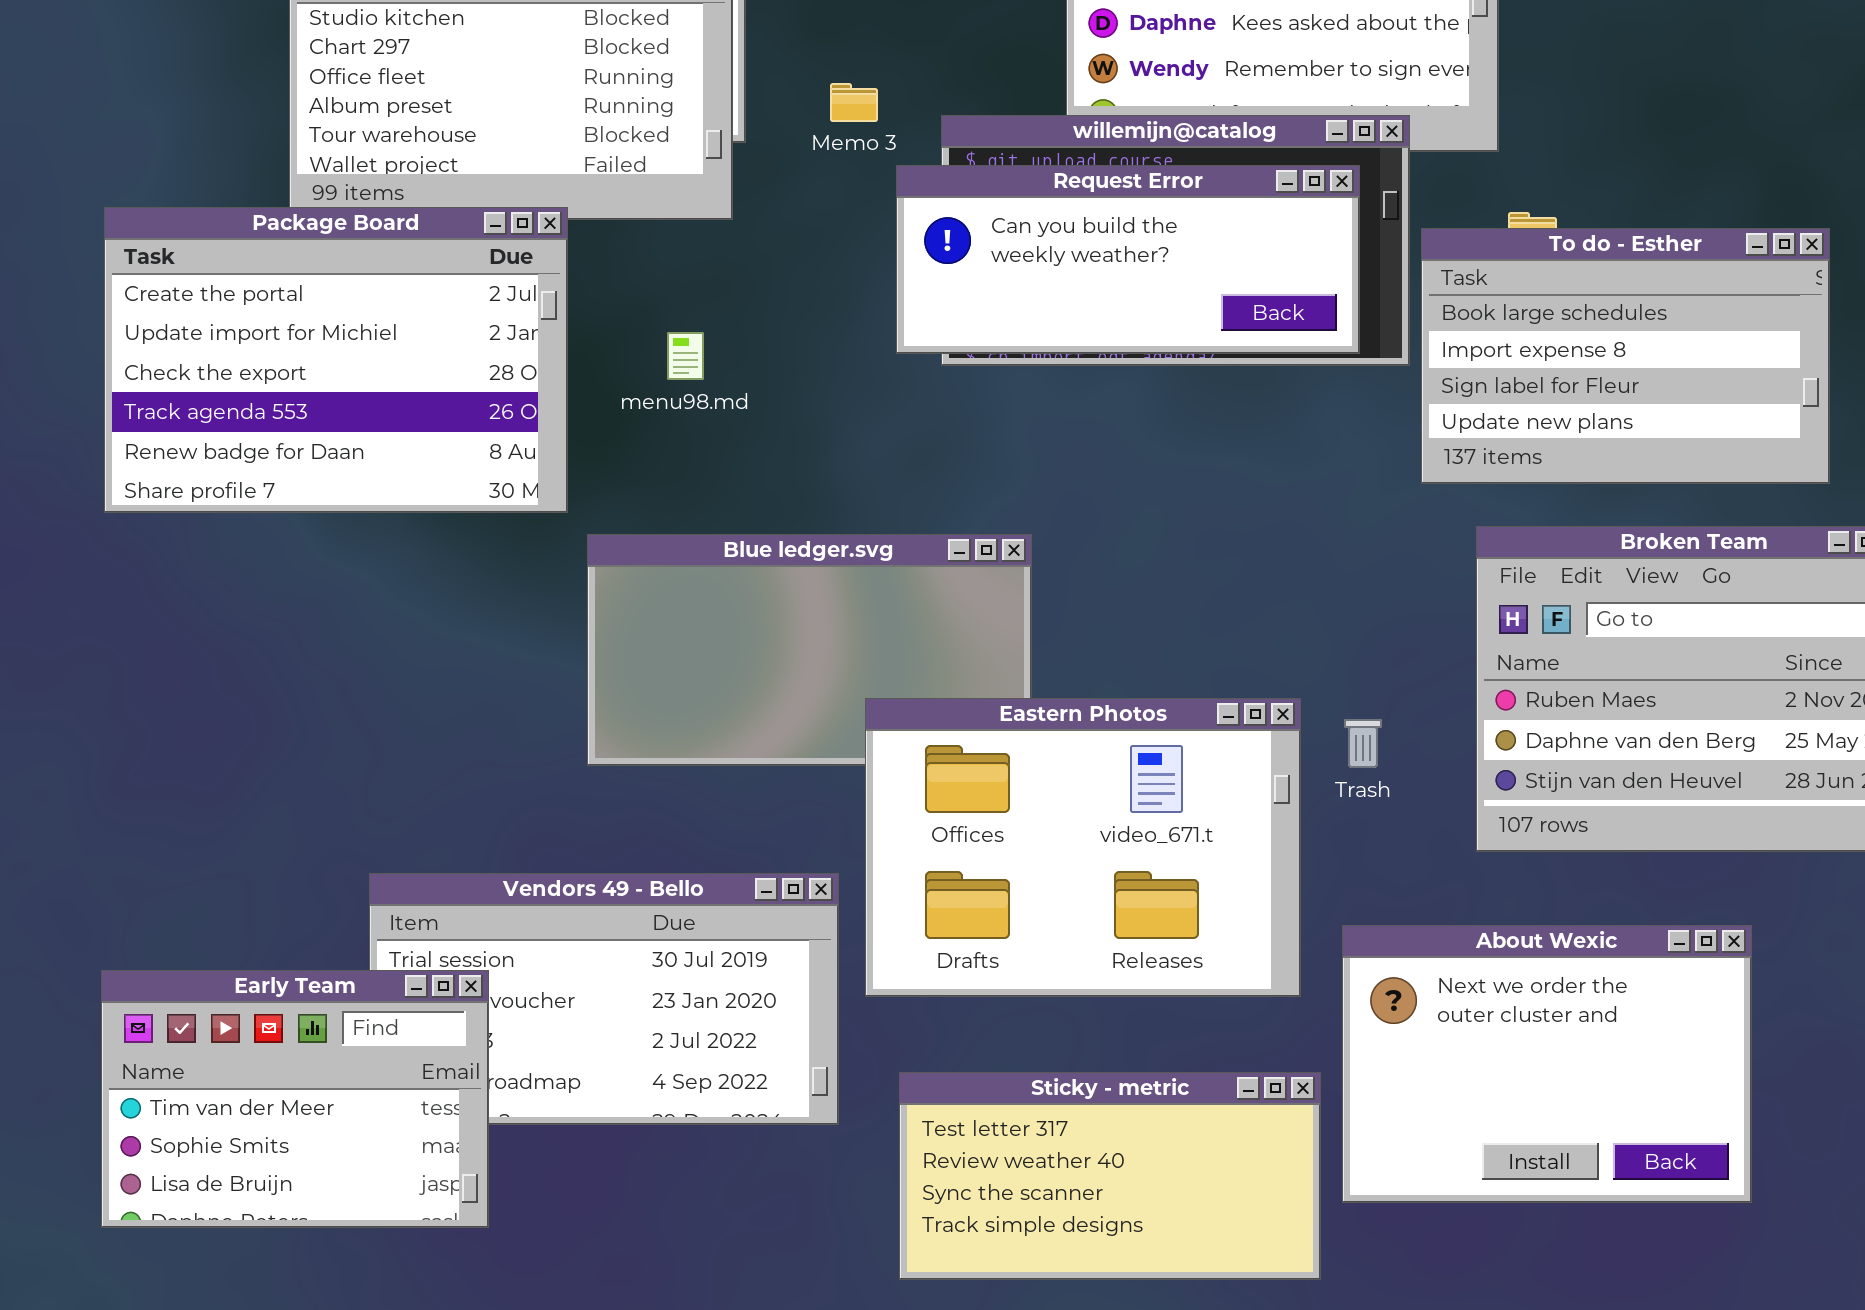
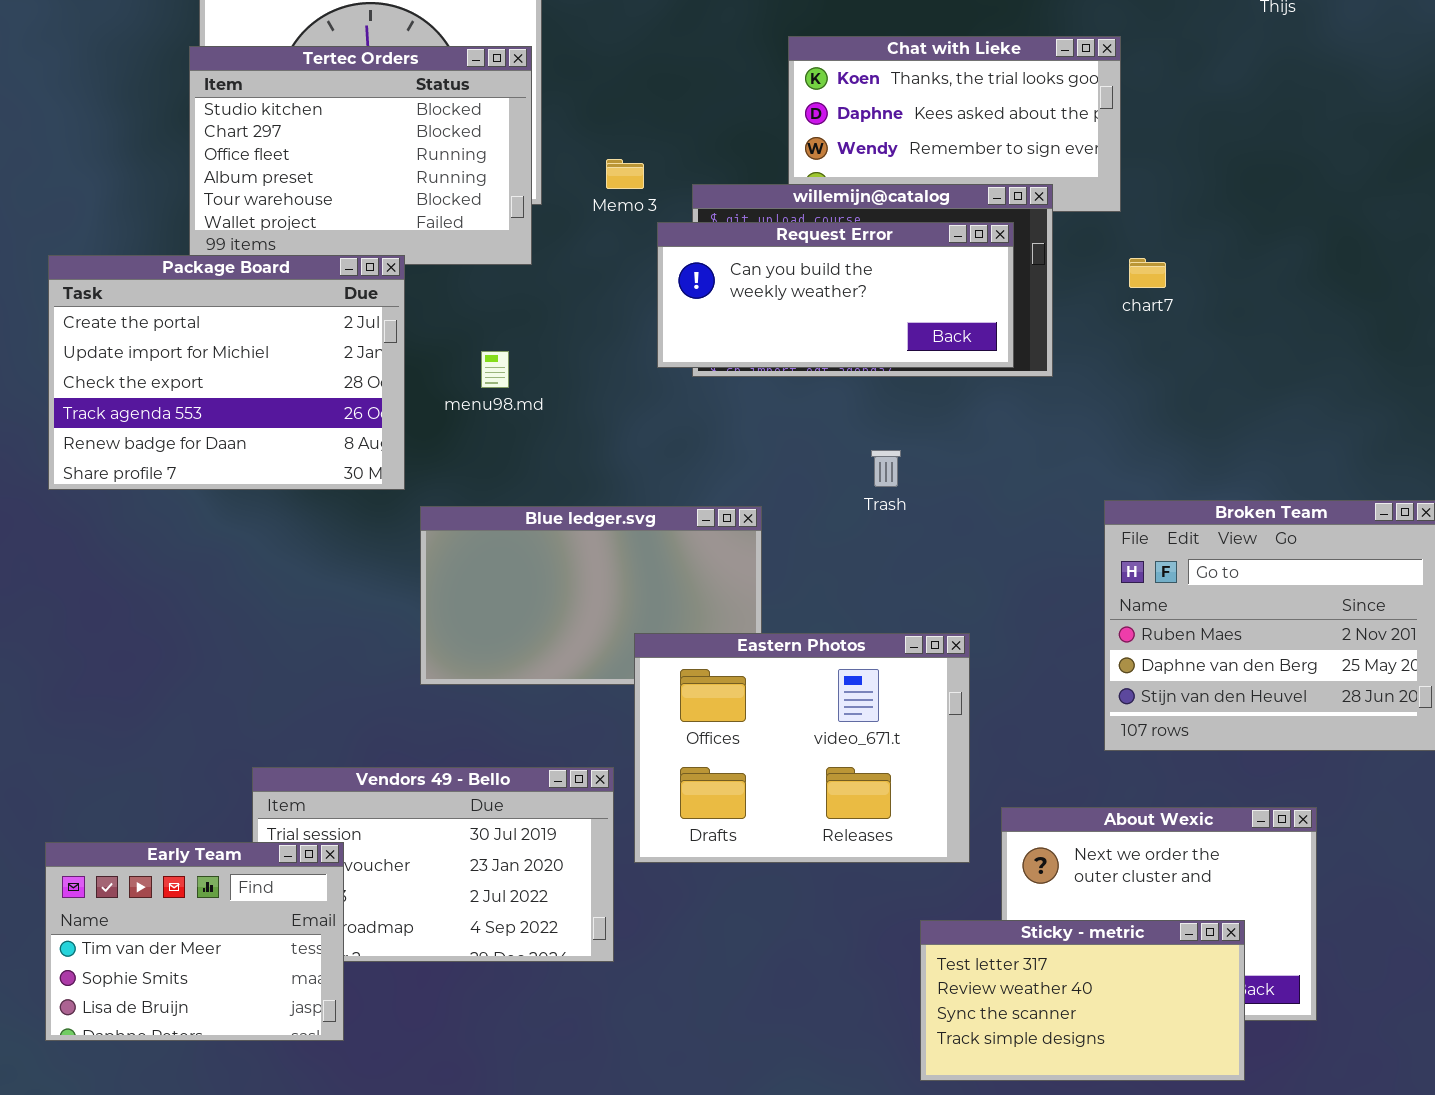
To do - Esther: [1421,228,1830,484] -> none, closed
Trash: [1344,719,1382,768] -> [871,450,901,487], moved
Sticky - metric: [899,1072,1321,1280] -> [920,920,1245,1081], moved

